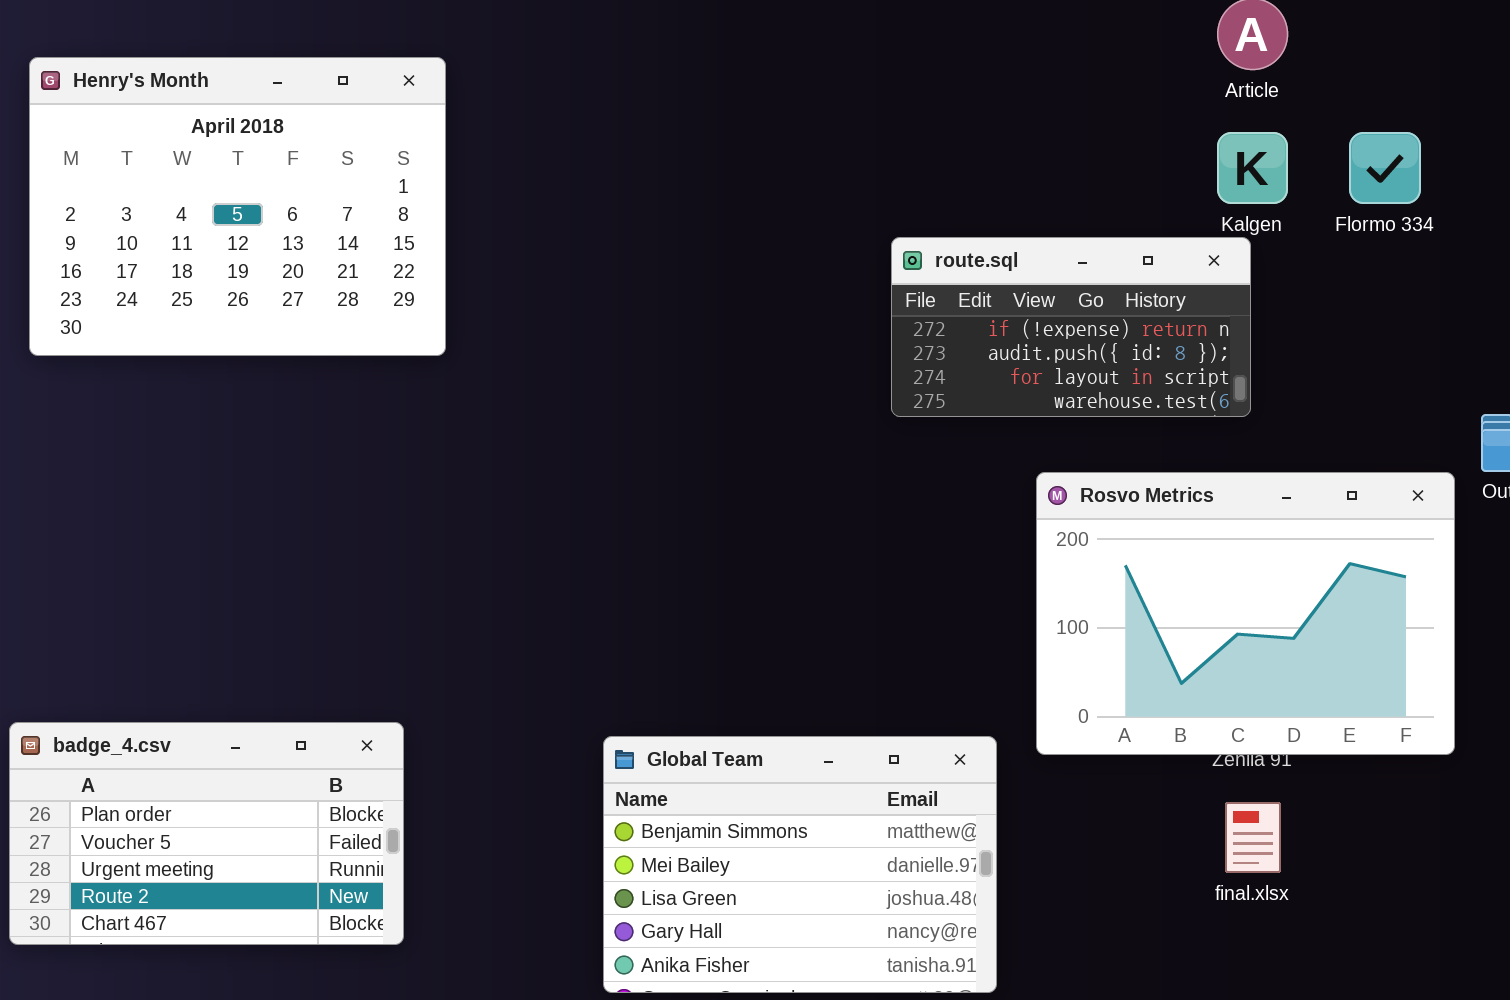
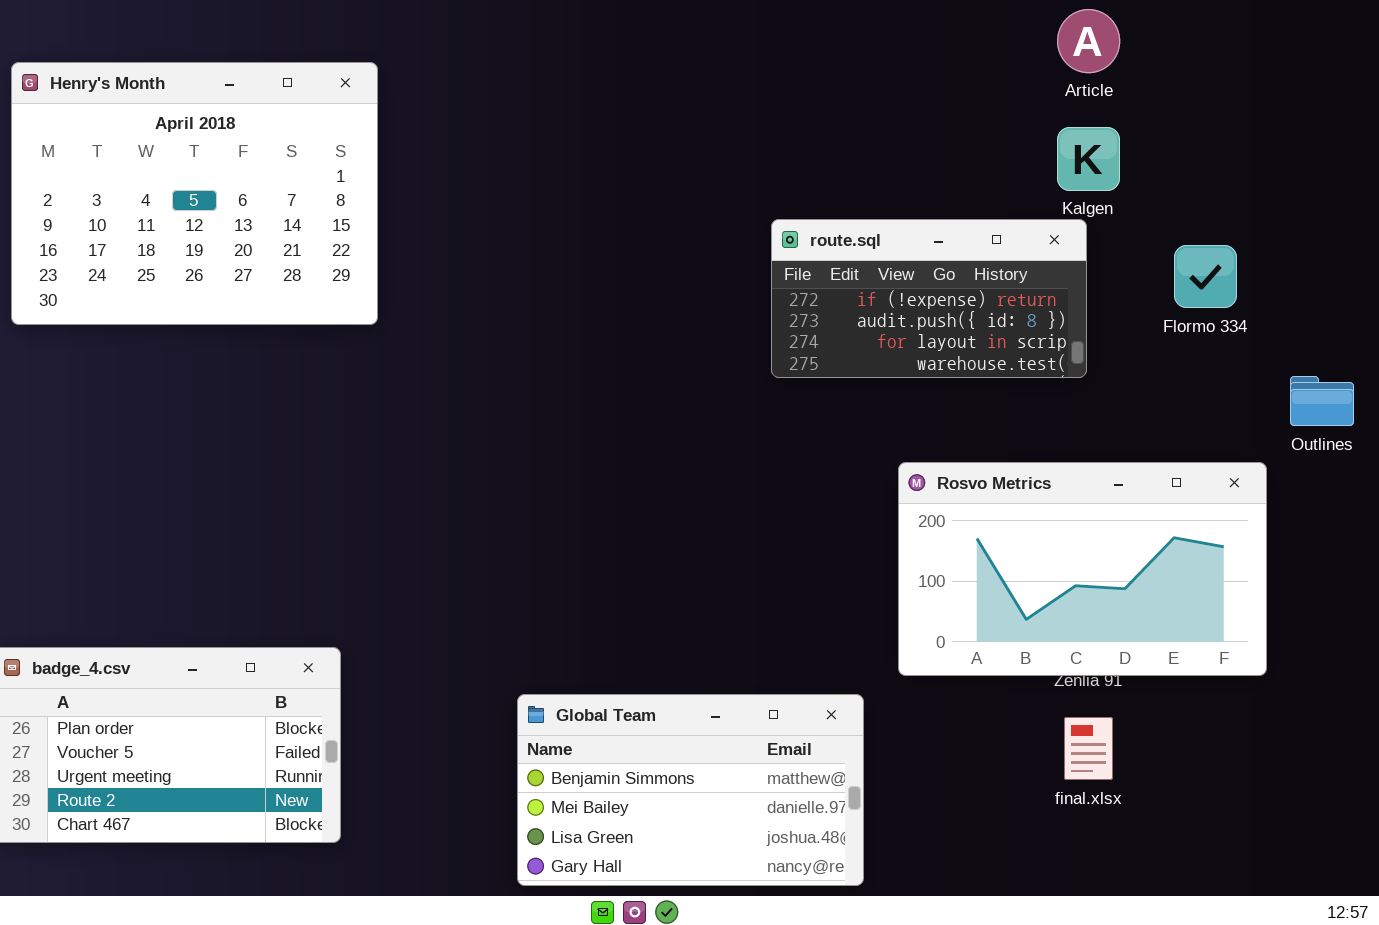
Flormo 334: [1349,132,1421,204] -> [1174,245,1237,308], moved
Rosvo Metrics: [1036,472,1455,755] -> [898,462,1267,676], resized
Global Team: [603,736,997,993] -> [517,694,864,886], resized

